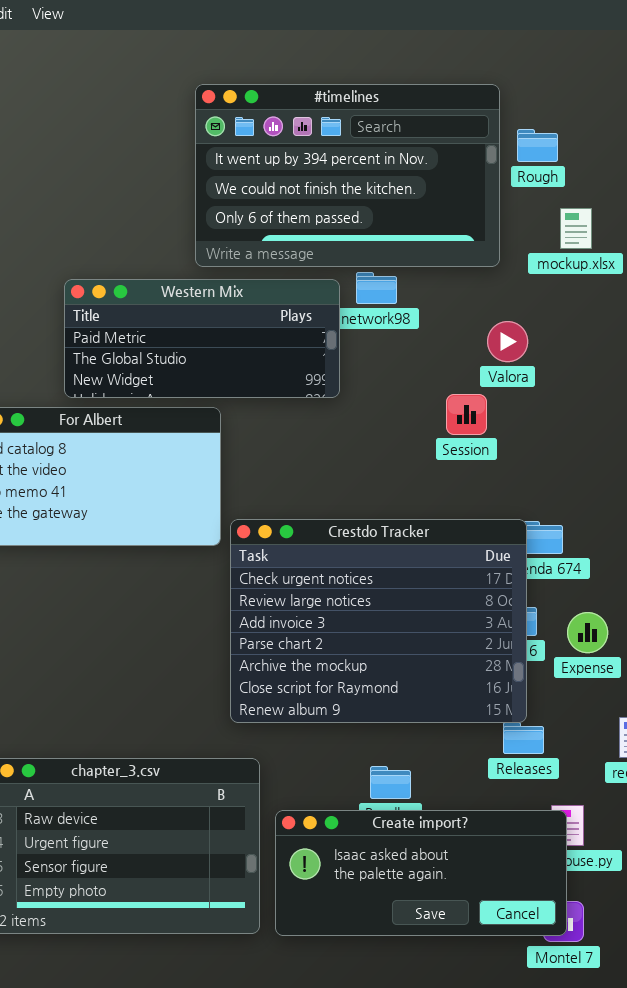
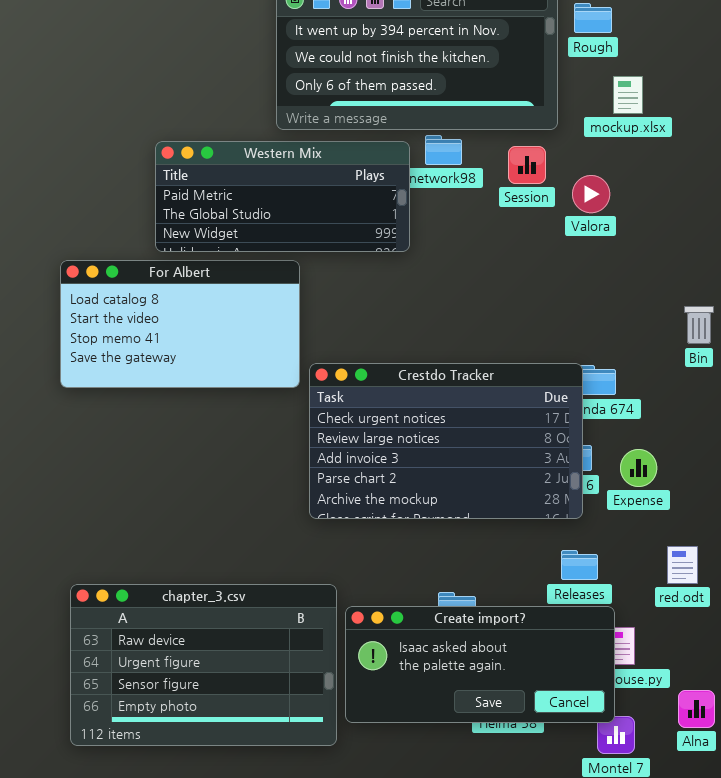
Valora: [487,321,528,362] -> [572,175,610,213], moved
Session: [446,394,487,435] -> [508,146,546,184], moved
Crestdo Tracker: [230,519,527,723] -> [309,363,583,519], resized
Create import?: [275,810,567,936] -> [345,606,615,723], moved

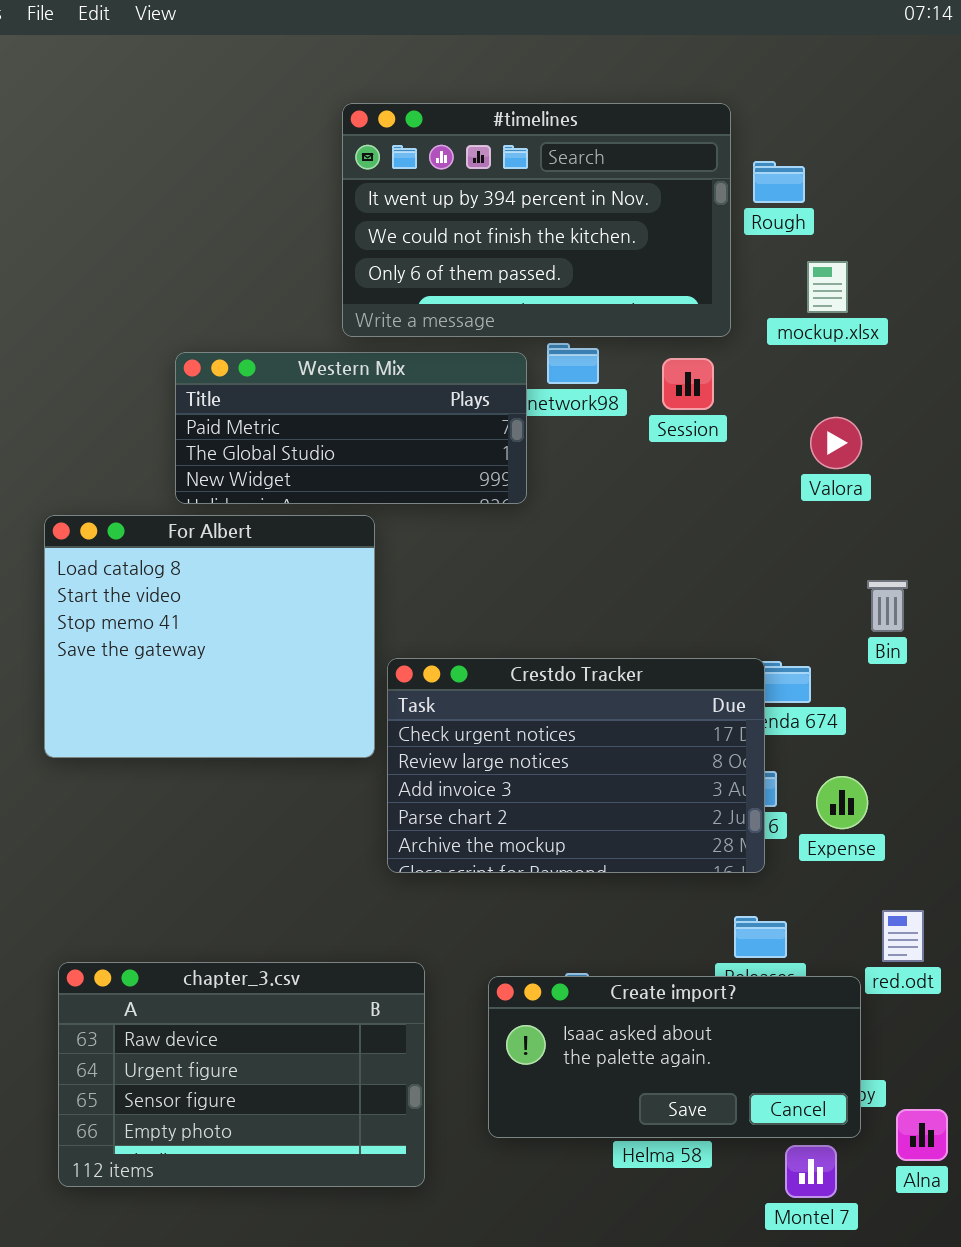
Valora: [572,175,610,213] -> [810,417,862,469], moved
For Albert: [60,260,300,388] -> [44,515,375,758], resized
Bin: [684,306,714,344] -> [867,580,908,632], moved
Create import?: [345,606,615,723] -> [488,976,861,1138], moved

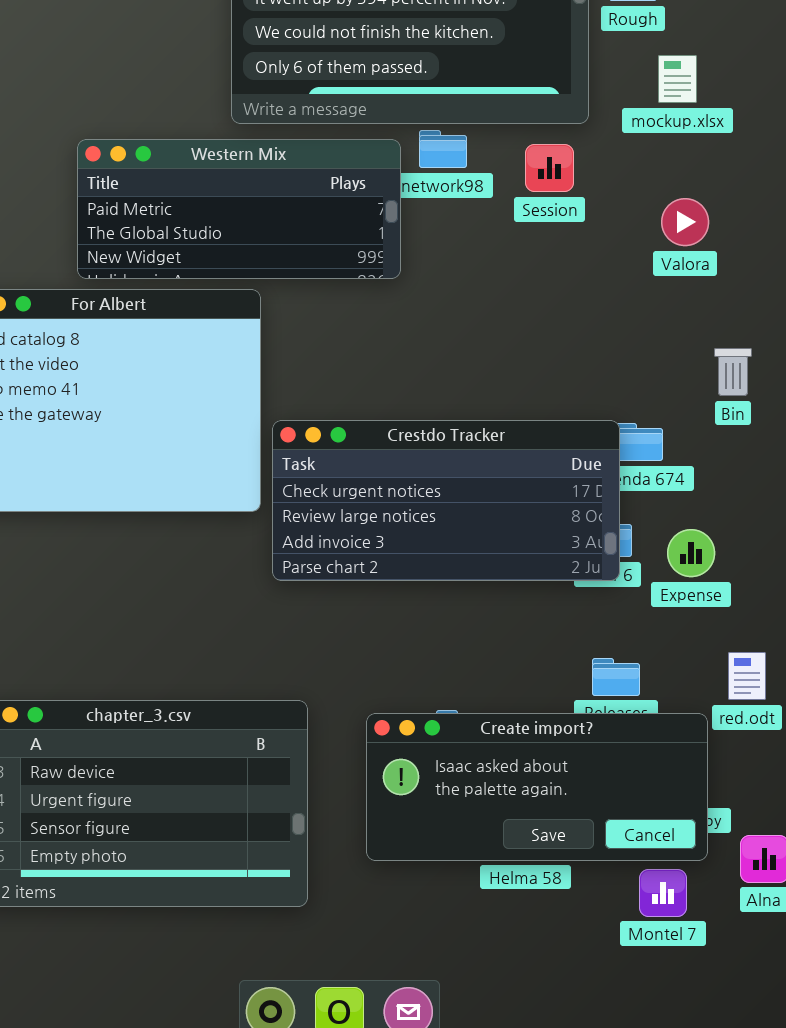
Crestdo Tracker: [387,658,765,873] -> [272,420,620,581], resized

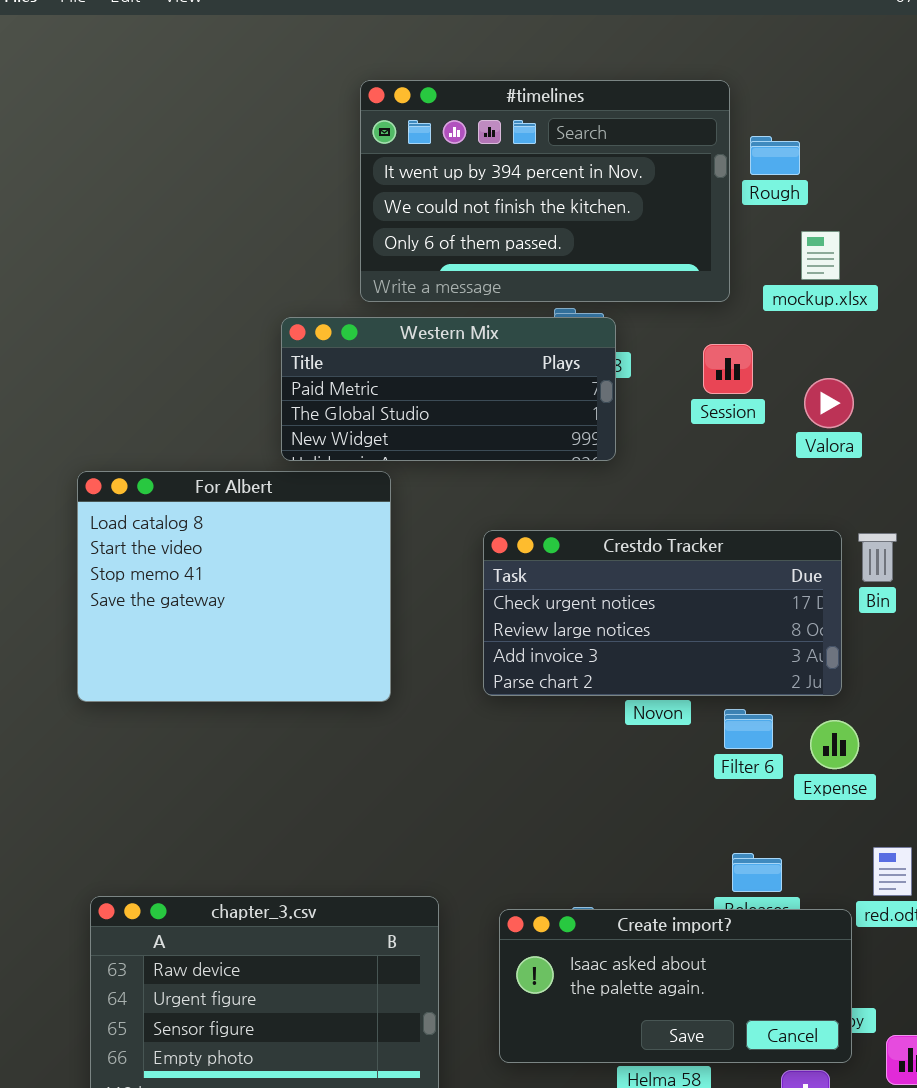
Western Mix: [77,139,401,279] -> [281,317,616,461], moved
Session: [525,144,574,192] -> [703,344,753,394], moved
Crestdo Tracker: [272,420,620,581] -> [483,530,842,696], moved

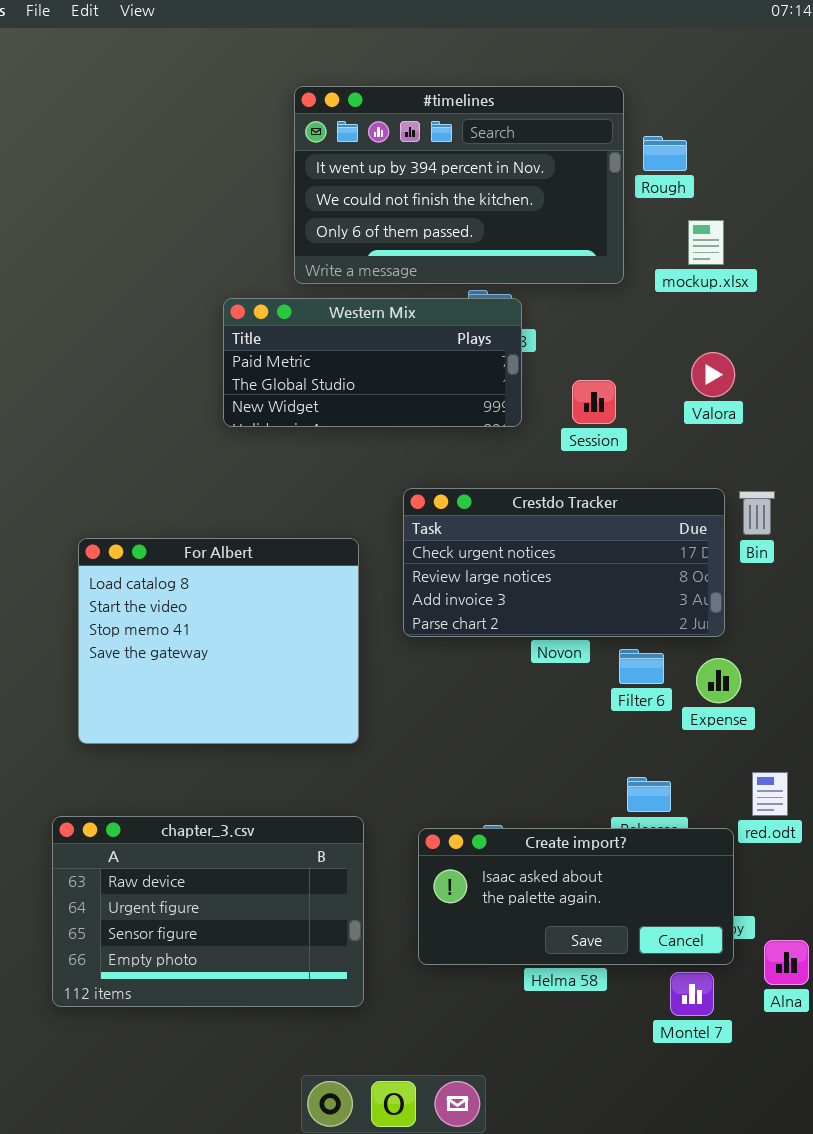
Session: [703,344,753,394] -> [572,380,616,424], moved
For Albert: [77,471,391,702] -> [78,538,359,744], moved

